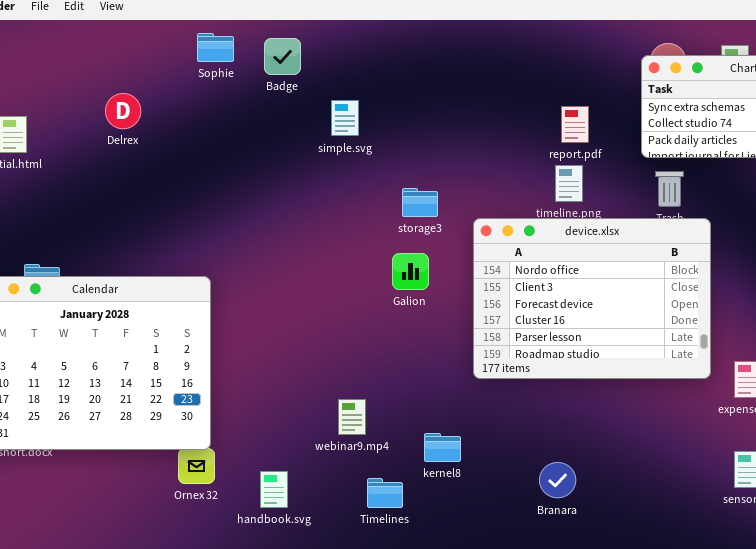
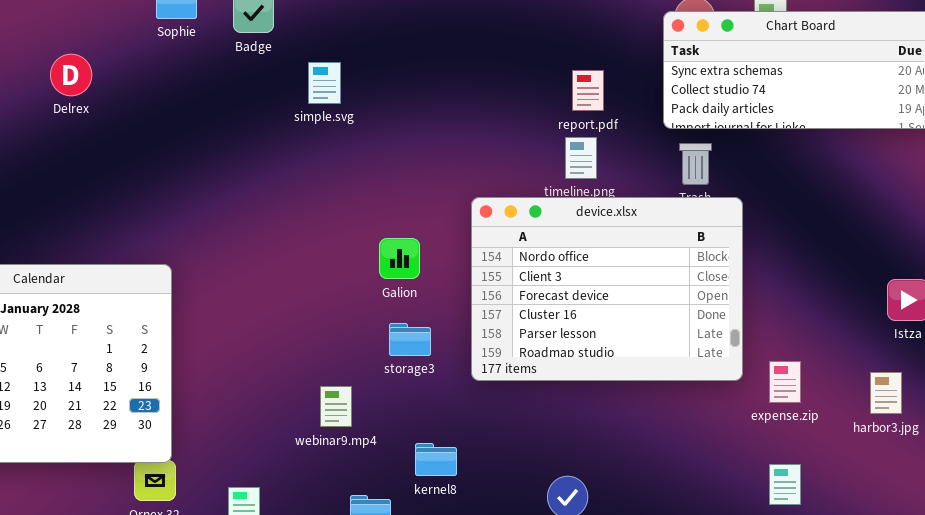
storage3: [402,188,438,217] -> [389,323,431,356], moved
webinar9.mp4: [338,399,366,435] -> [320,386,352,427], moved

